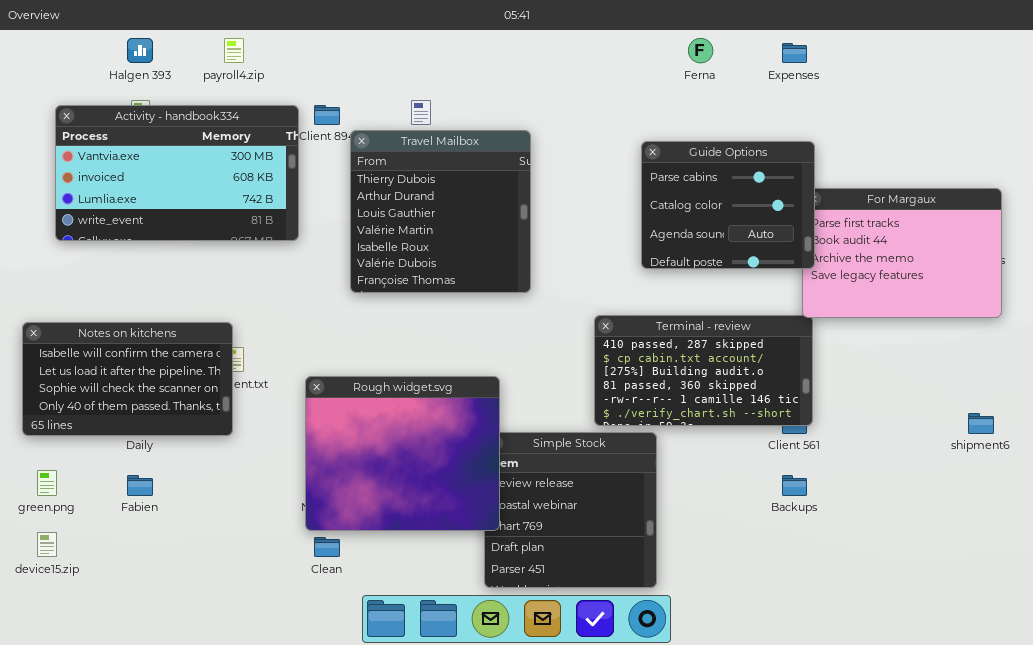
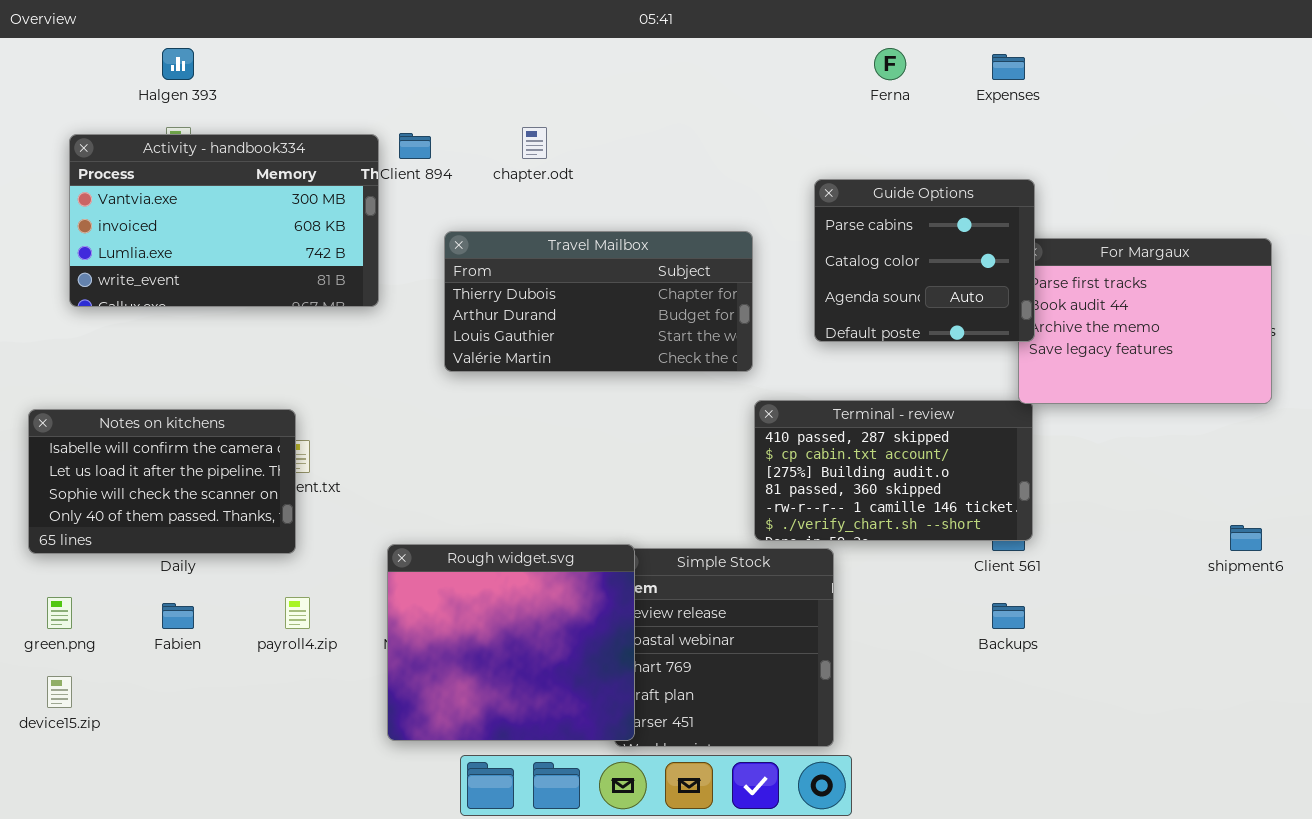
payroll4.zip: [224,38,244,63] -> [285,597,310,629], moved
Travel Mailbox: [350,130,531,293] -> [444,231,753,372], resized
Rough widget.svg: [305,376,500,531] -> [387,544,635,741], moved

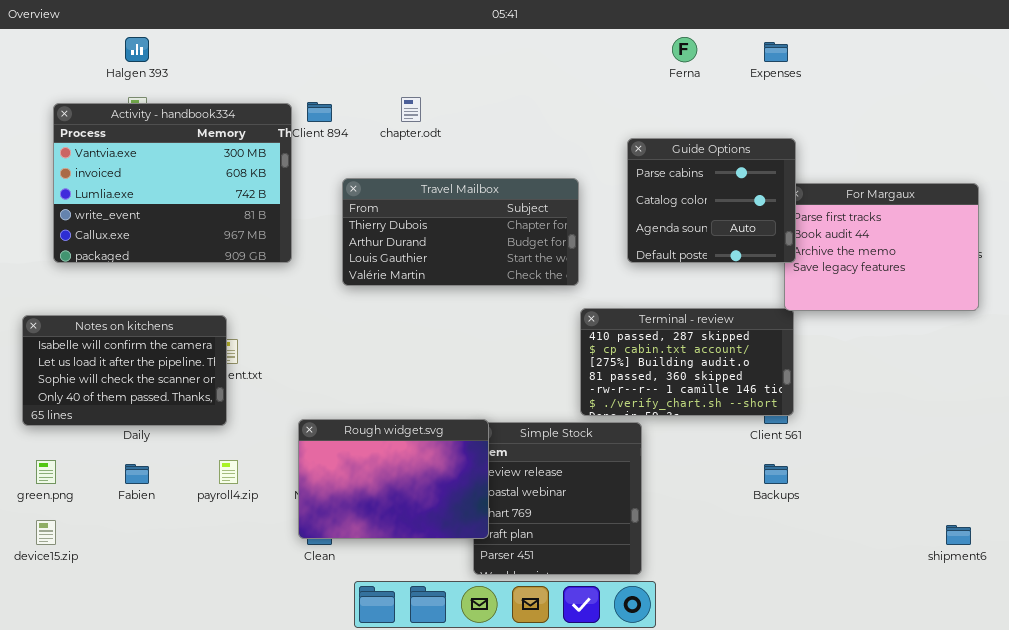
Activity - handbook334: [69,134,379,307] -> [53,103,292,263], resized
shipment6: [1230,525,1262,551] -> [946,525,971,545], moved
Rough widget.svg: [387,544,635,741] -> [298,419,489,539], resized

